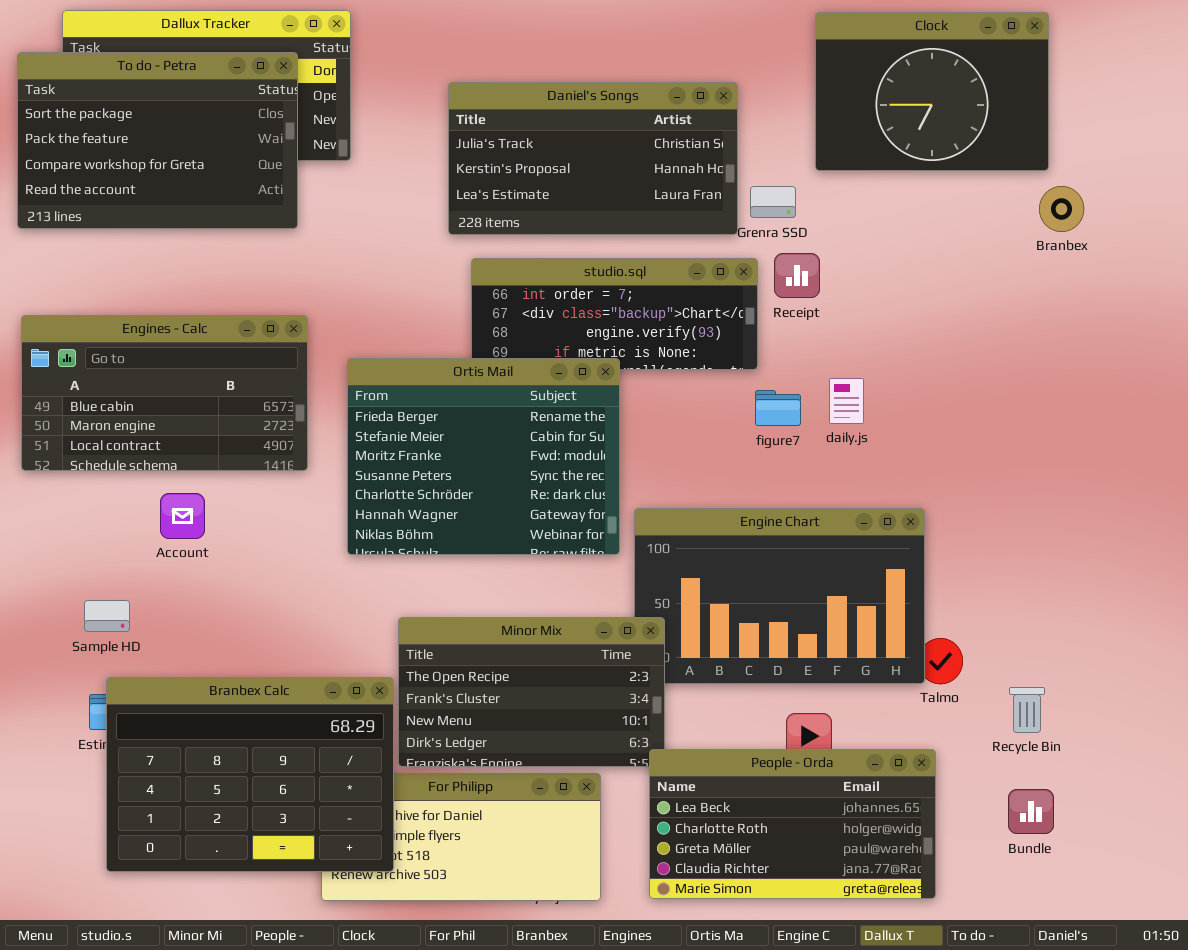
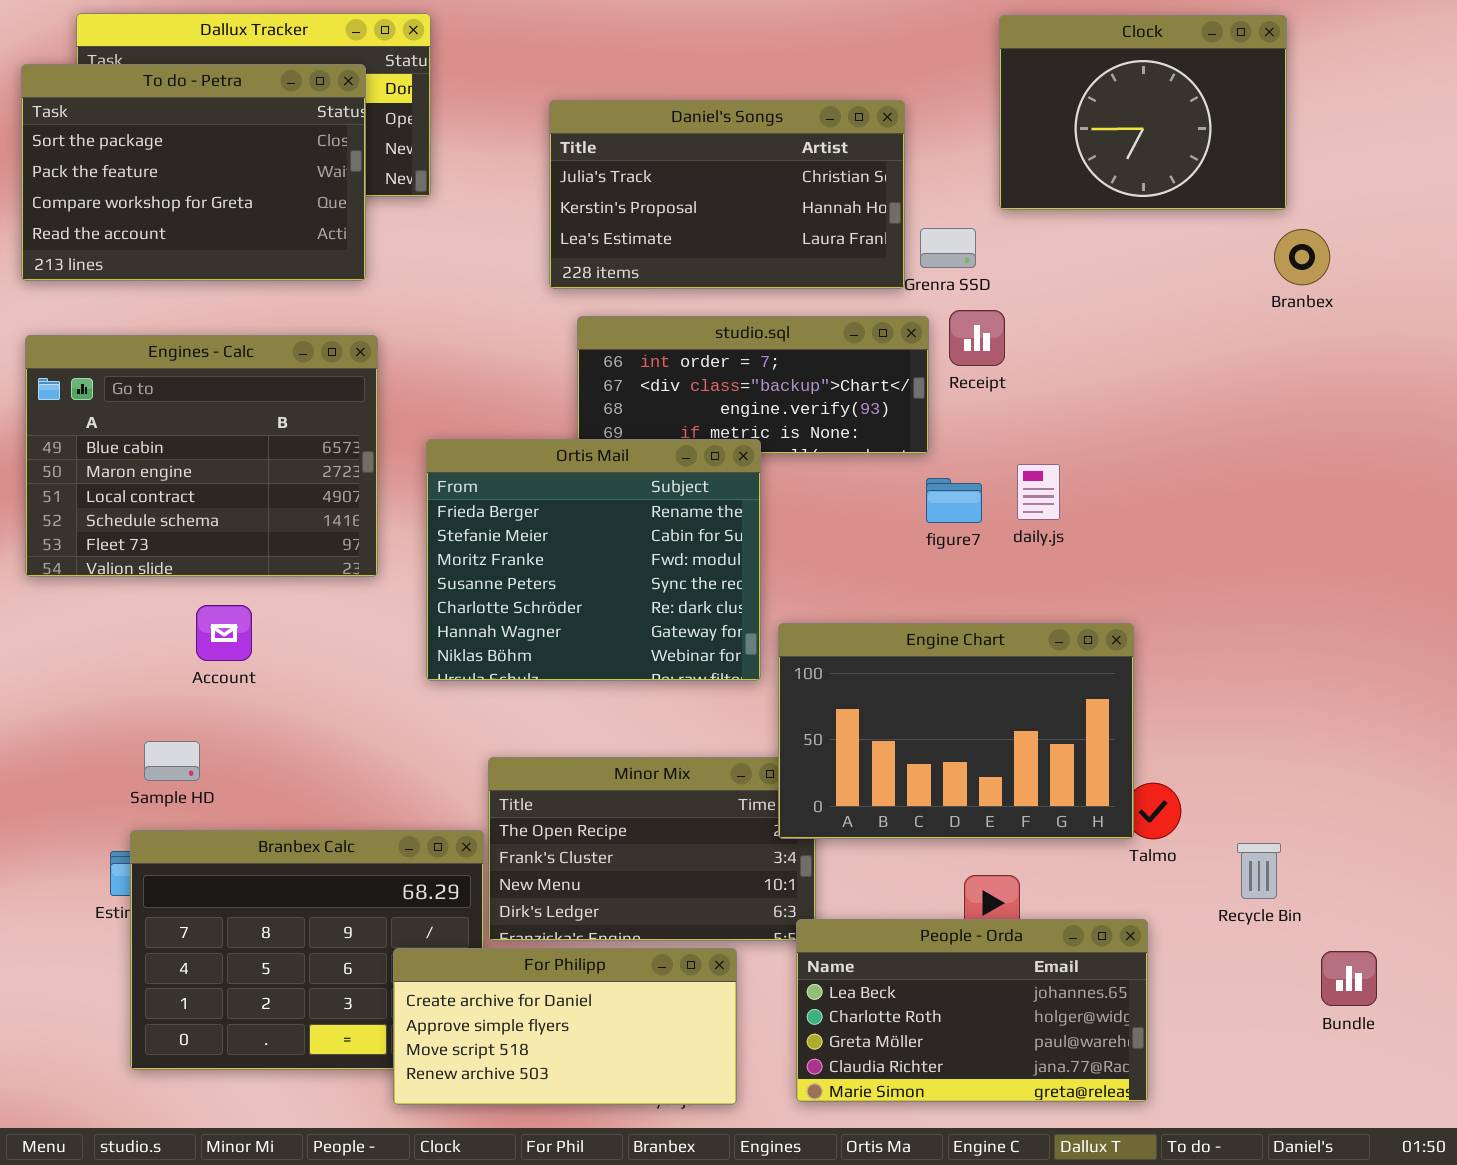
Engines - Calc: [21,315,308,471] -> [25,335,378,577], resized
Engine Chart: [634,508,925,684] -> [778,623,1134,839], raised
Sample HD: [84,600,130,632] -> [144,741,200,781], moved
For Philipp: [321,773,601,901] -> [393,948,737,1105], raised
Bundle: [1008,789,1054,834] -> [1321,951,1377,1006], moved

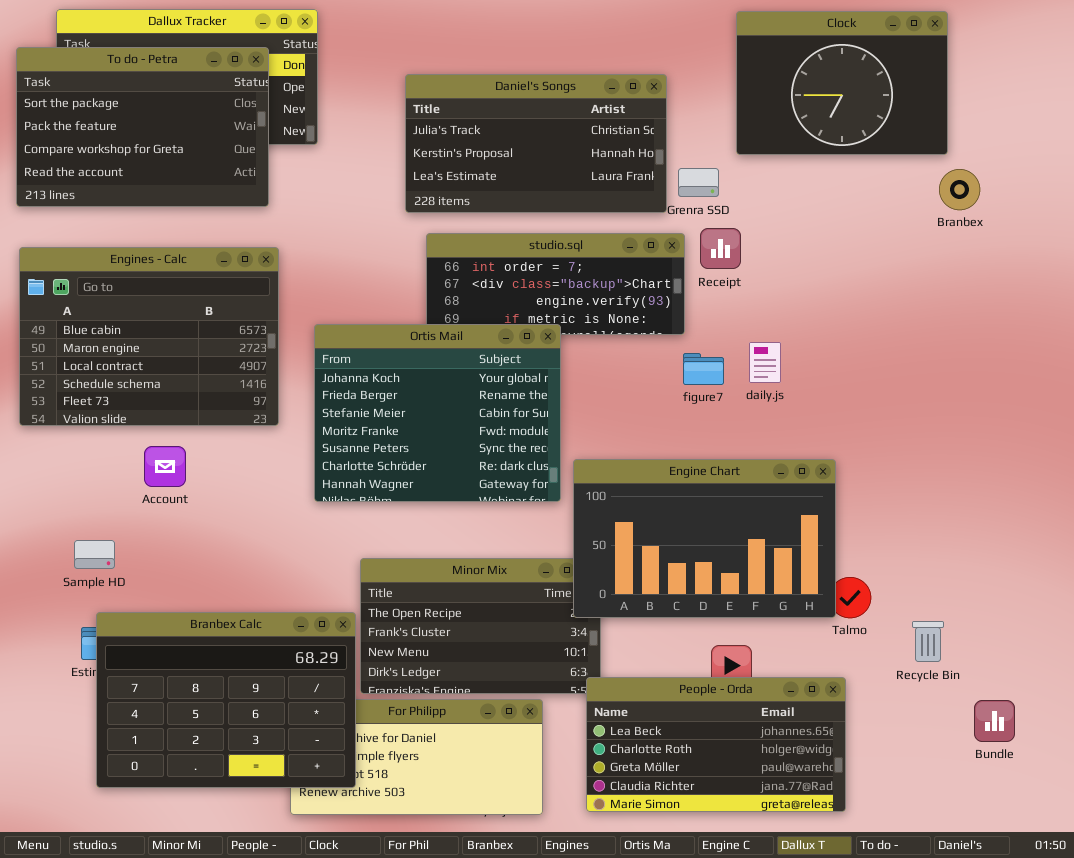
Ortis Mail: [426,439,761,681] -> [314,324,561,502], scrolled up 1 row
Sample HD: [144,741,200,781] -> [74,540,115,569], moved
Branbex Calc: [130,830,484,1070] -> [96,612,356,788], raised

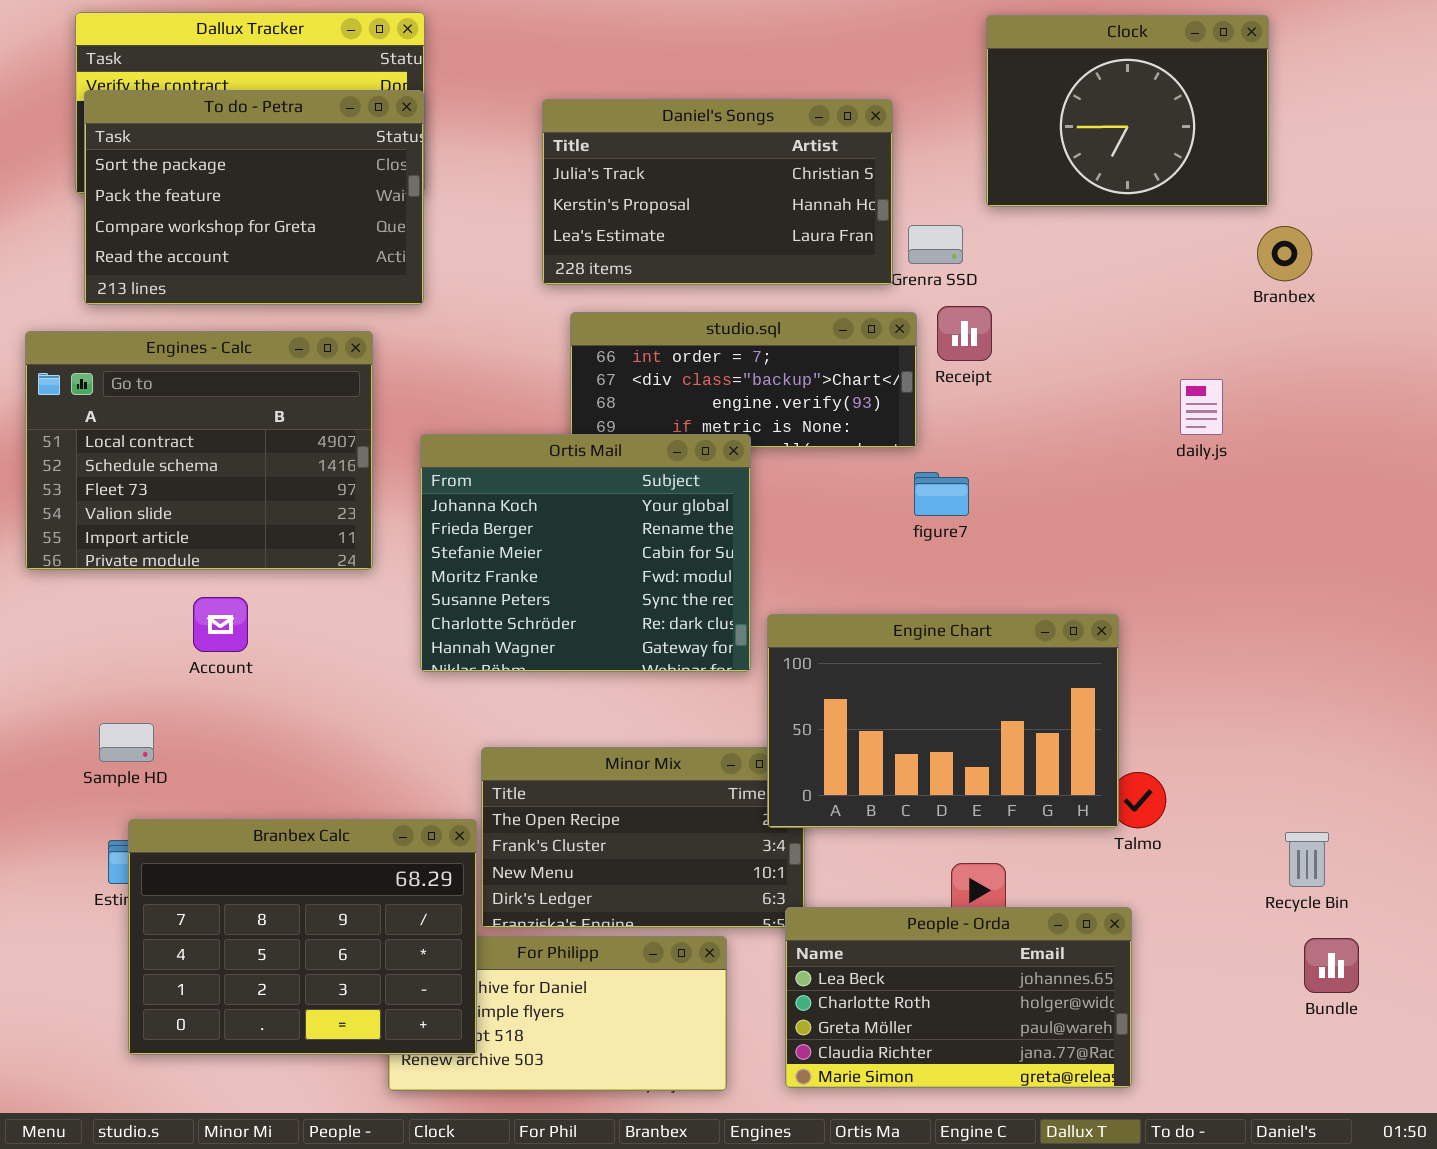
To do - Petra: [16,47,269,207] -> [84,90,424,305], moved
Engines - Calc: [19,247,279,426] -> [25,331,373,570], scrolled down 2 rows
daily.js: [749,342,781,383] -> [1180,379,1223,435], moved
Recycle Bin: [912,621,944,662] -> [1285,832,1329,887], moved

